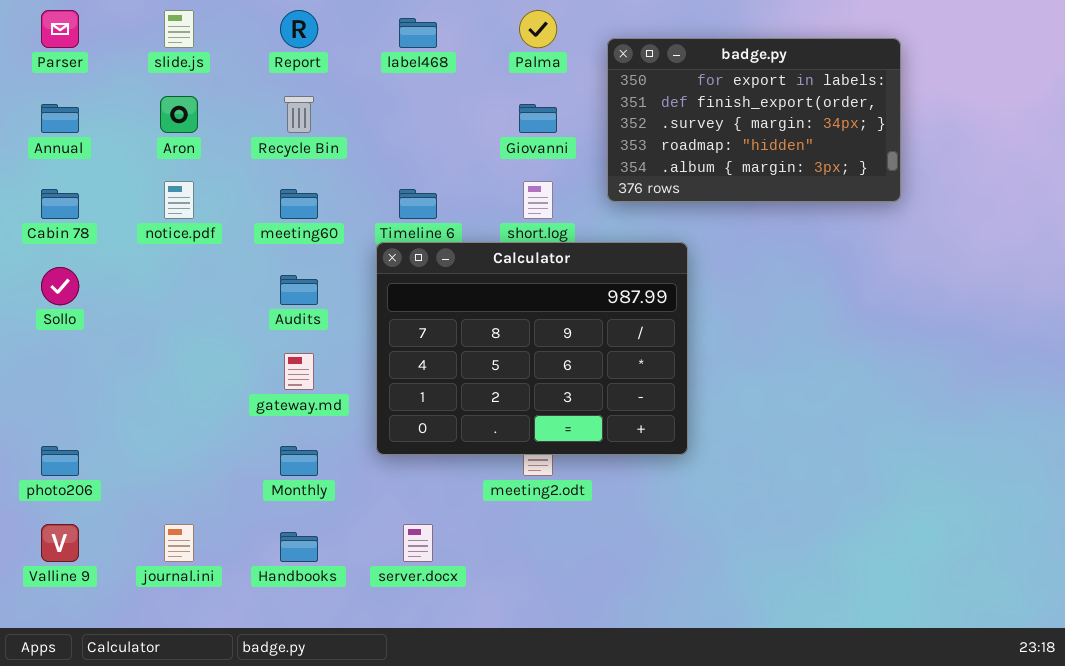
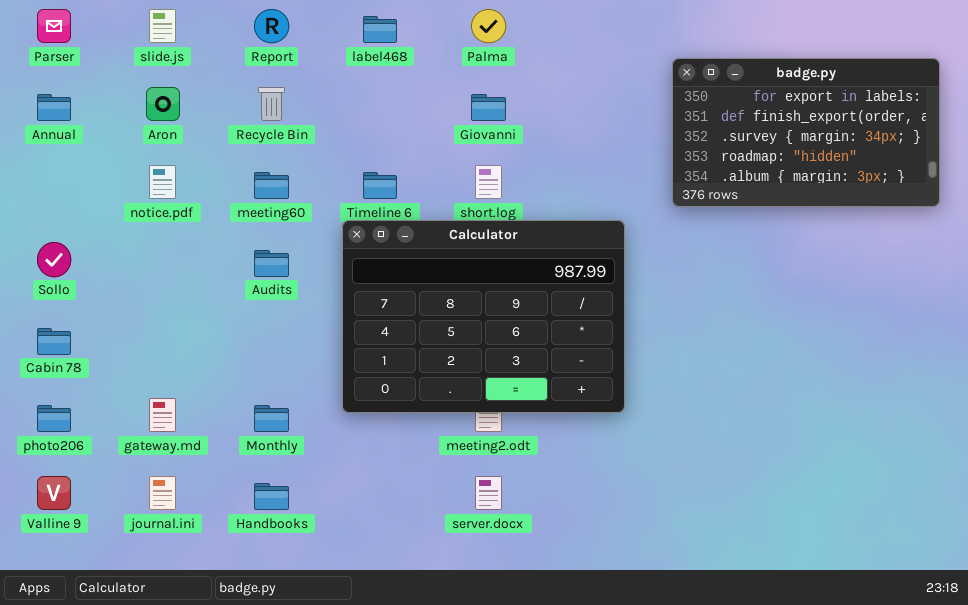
badge.py: [607,38,901,202] -> [672,58,940,207], moved
Cabin 78: [41,189,79,219] -> [37,328,71,355], moved
gateway.md: [284,353,314,390] -> [149,398,176,432], moved
server.docx: [403,524,433,562] -> [475,476,502,510], moved

